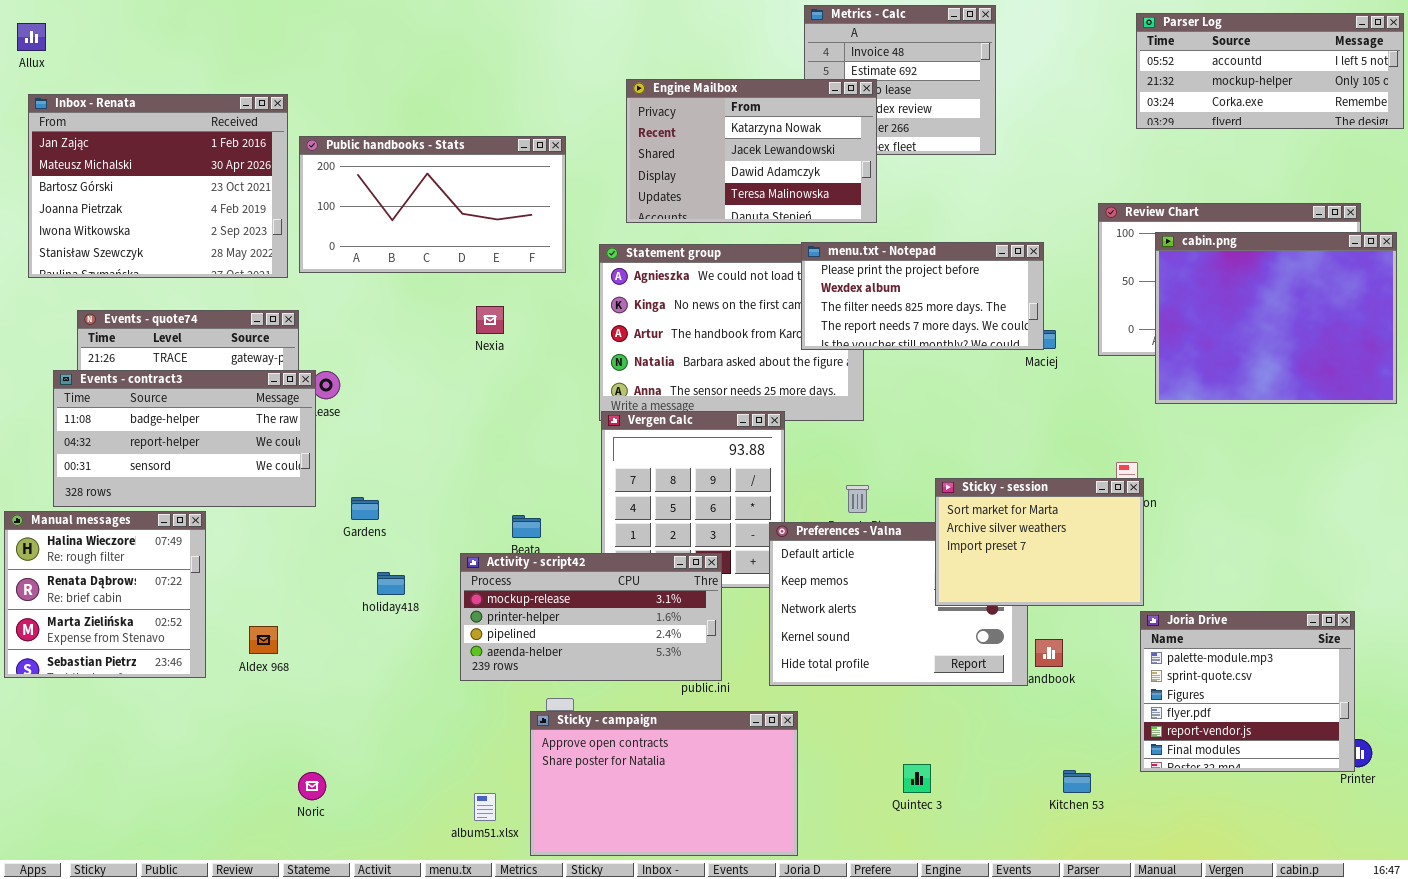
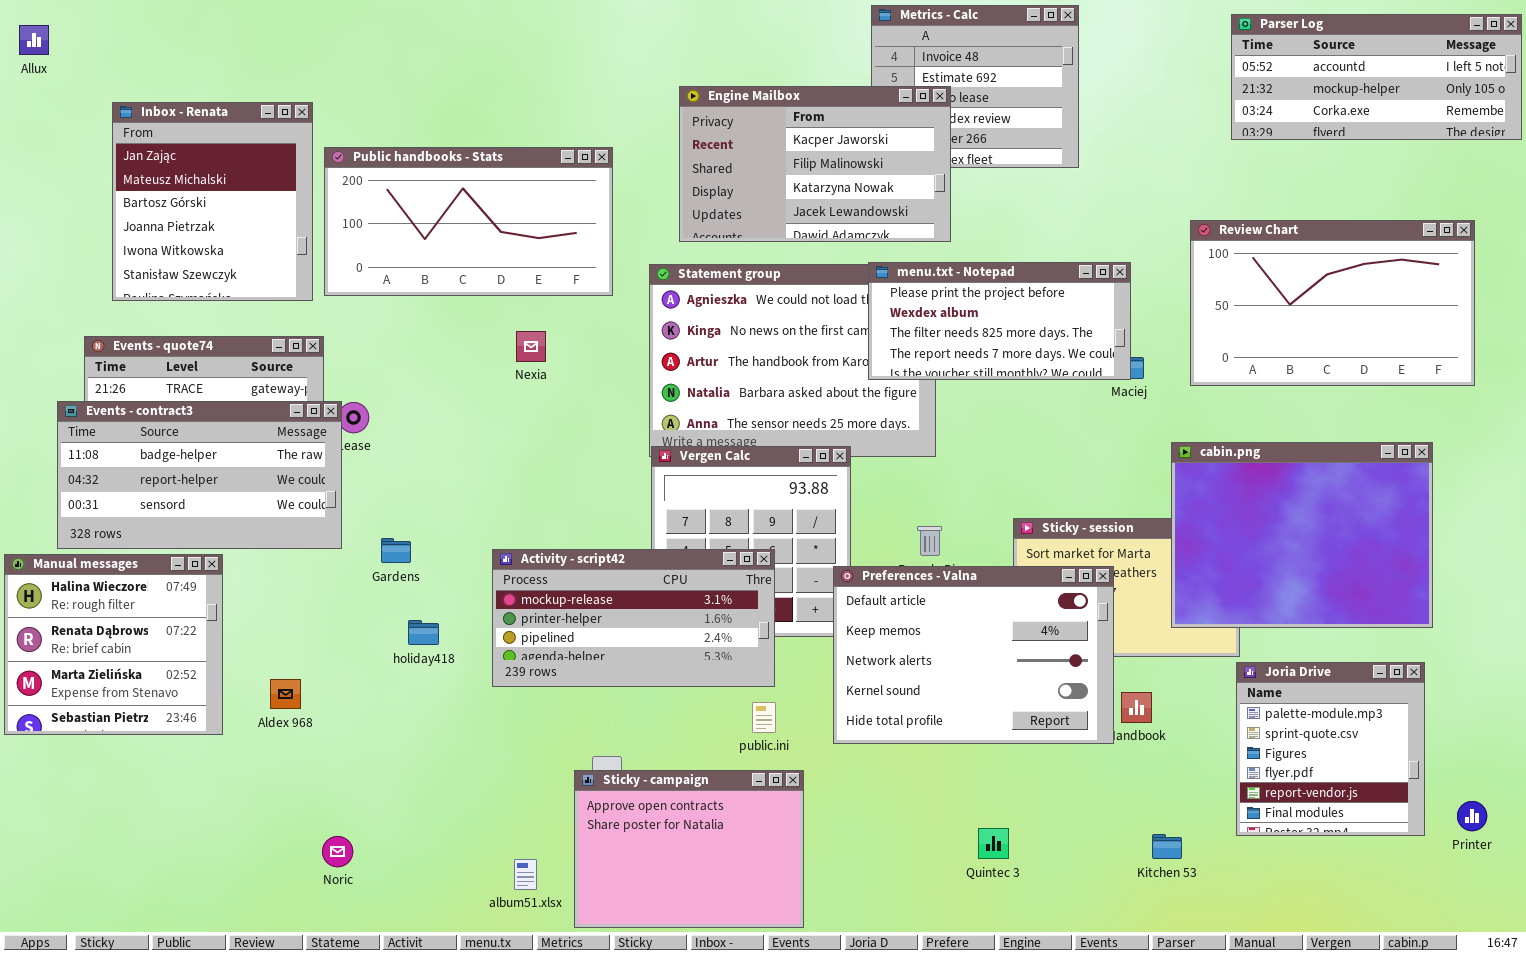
Engine Mailbox: [626,79,877,223] -> [679,86,951,242], scrolled up 2 rows
Inbox - Renata: [28,94,288,278] -> [112,102,313,301], resized
cabin.png: [1155,232,1397,404] -> [1171,442,1433,628], moved
Preferences - Valna: [769,522,1028,686] -> [833,566,1114,744], raised
Activity - script42: [460,553,722,681] -> [492,549,775,687], moved
Joria Drive: [1140,611,1355,772] -> [1236,662,1425,836], resized
Sticky - campaign: [530,711,798,856] -> [574,770,804,928], resized

